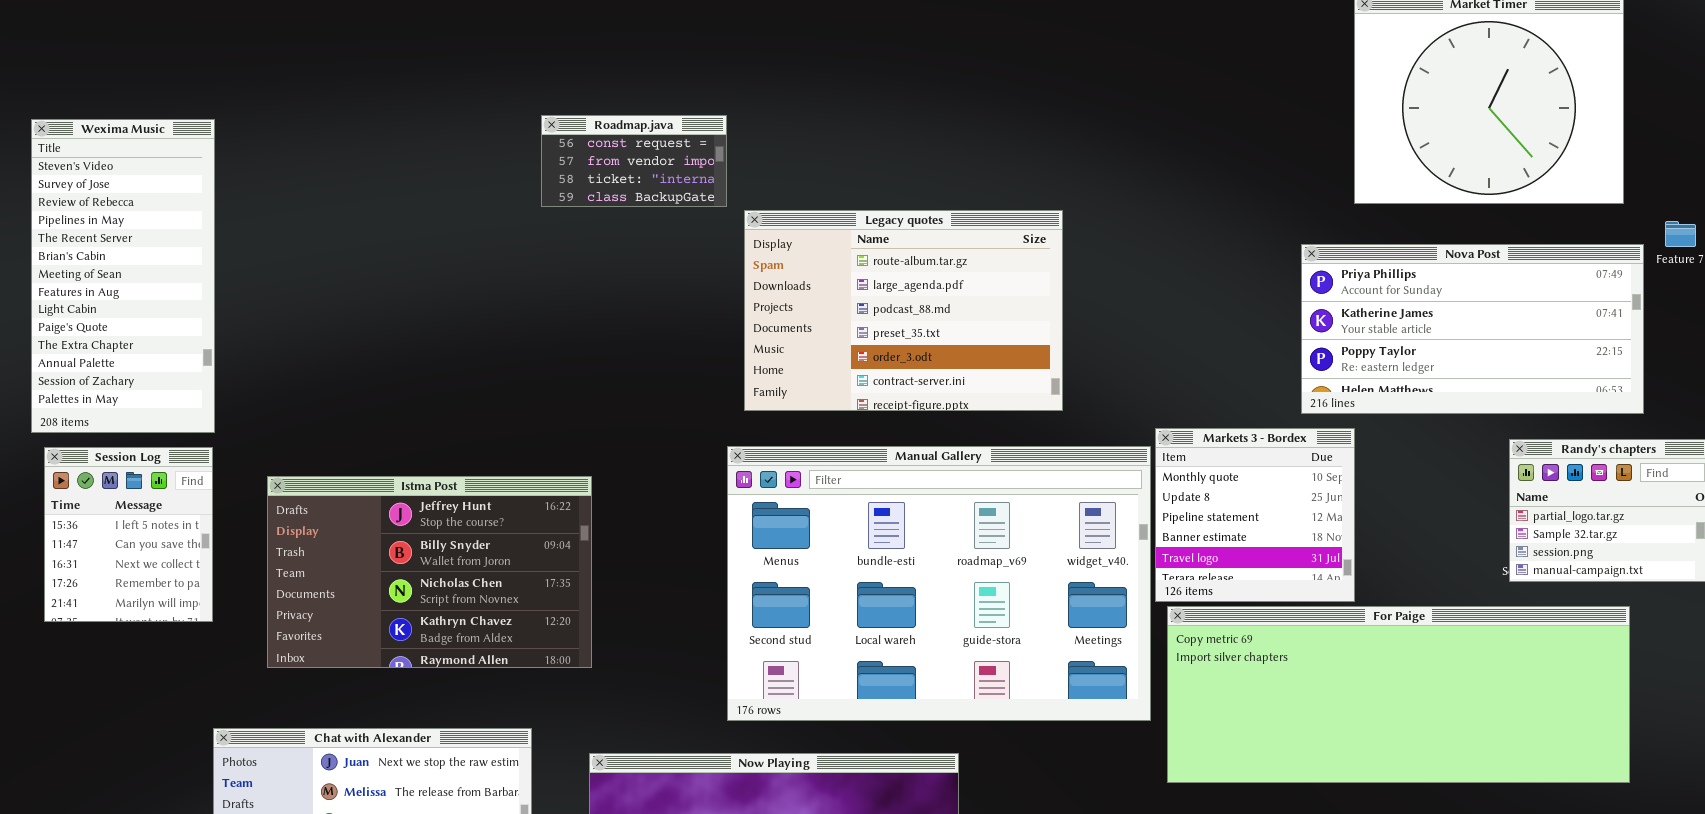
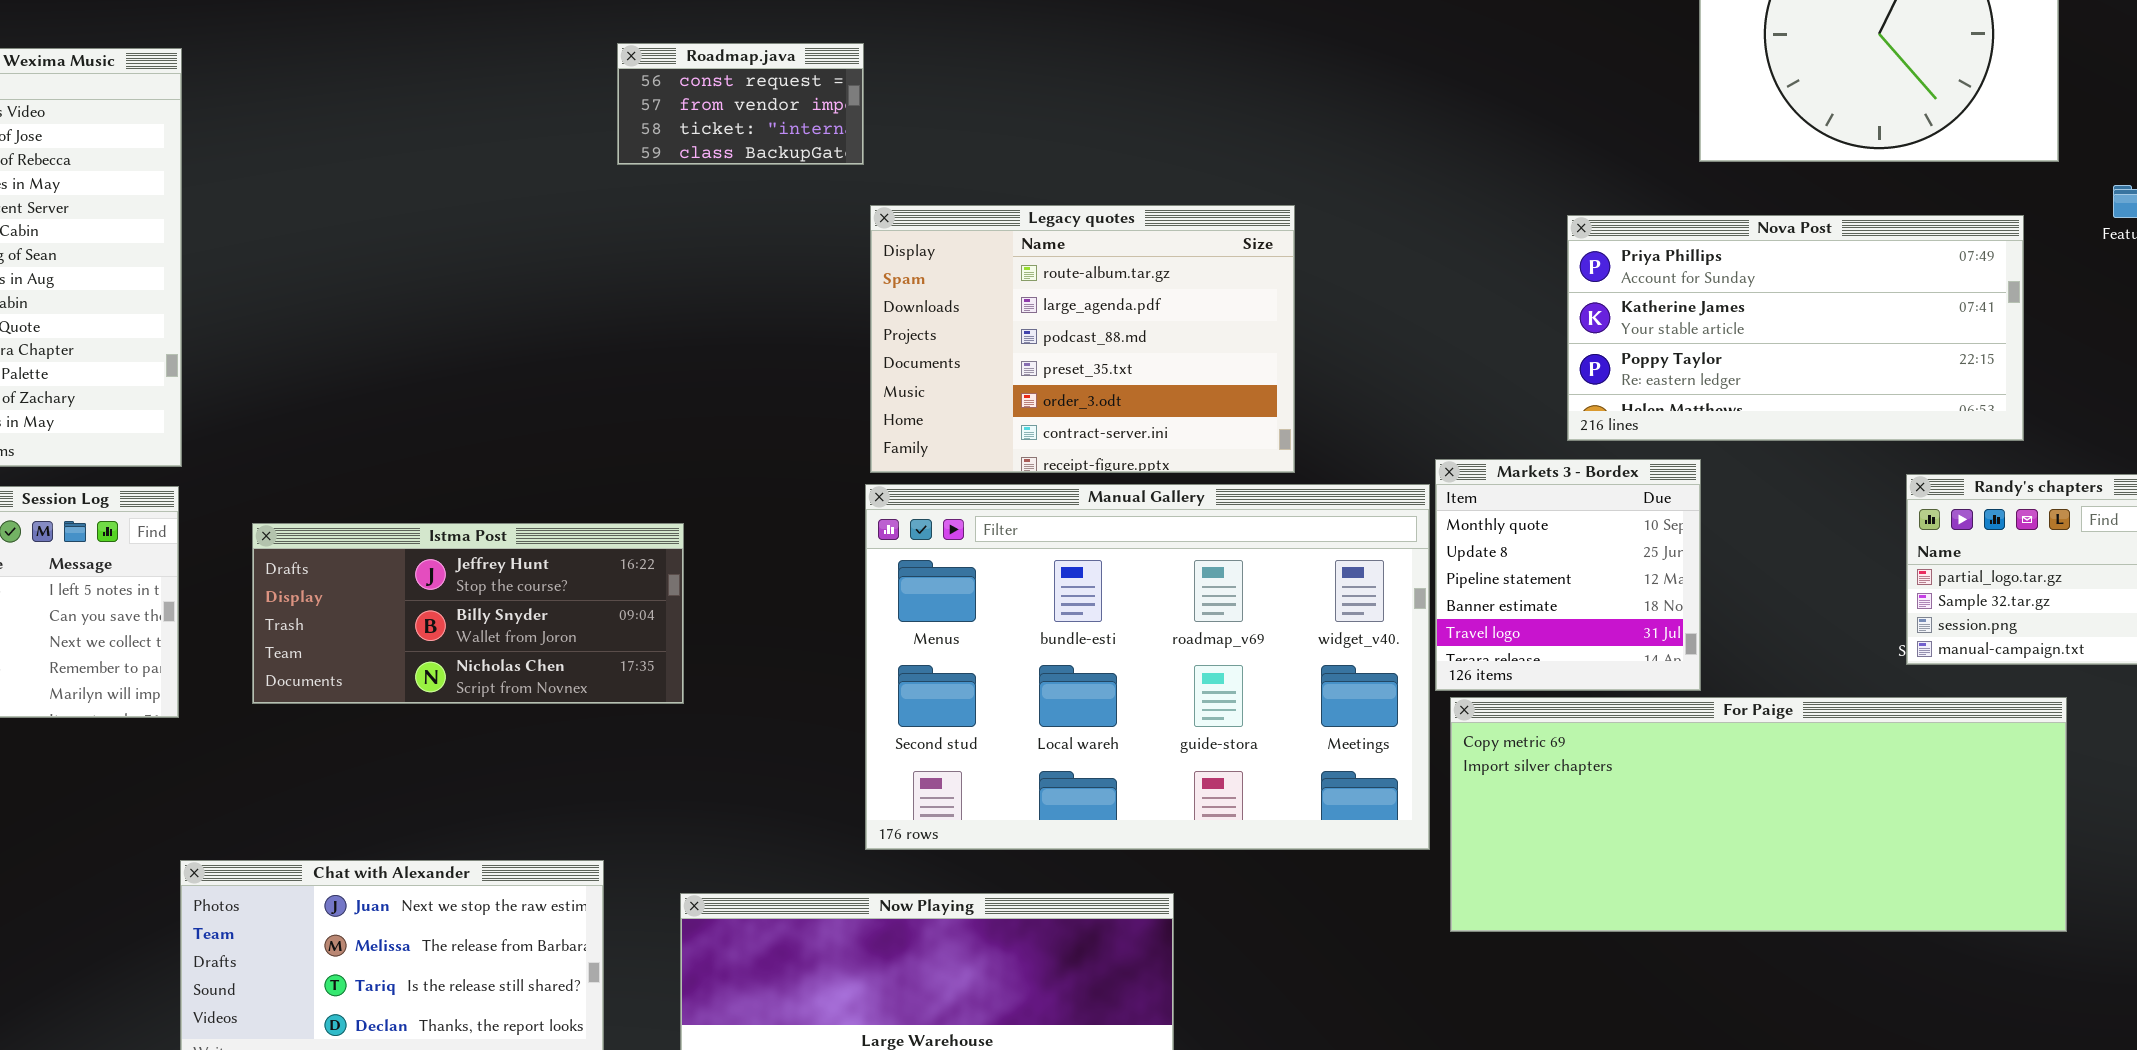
Legacy quotes: [744,210,1063,411] -> [870,205,1295,473], moved
Nova Post: [1301,244,1644,414] -> [1567,215,2024,441], moved
Istma Post: [267,476,592,668] -> [252,523,684,704], resized

